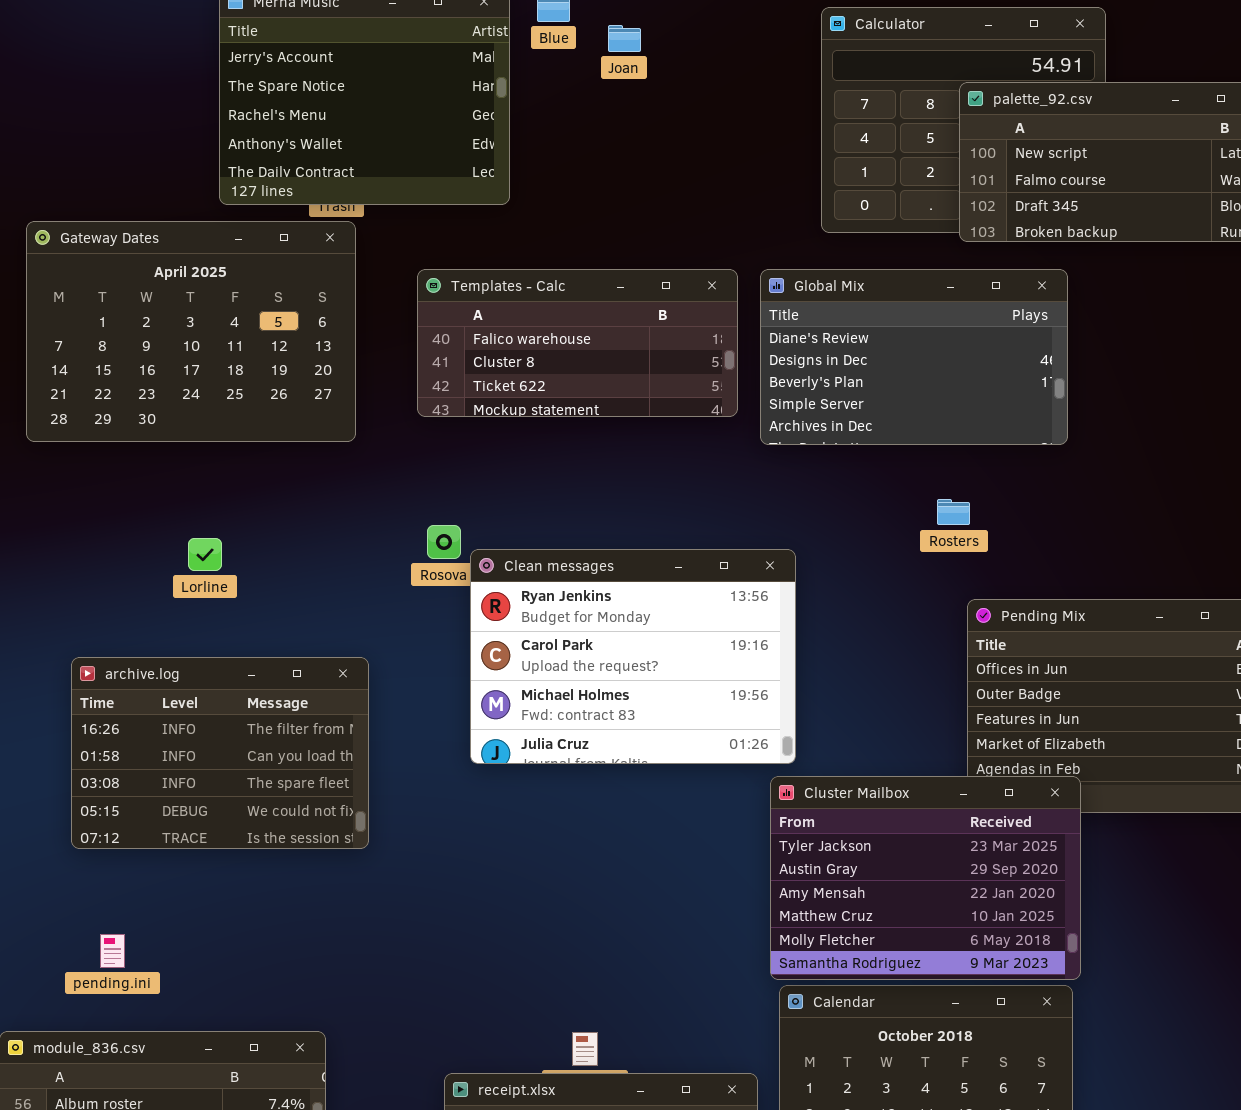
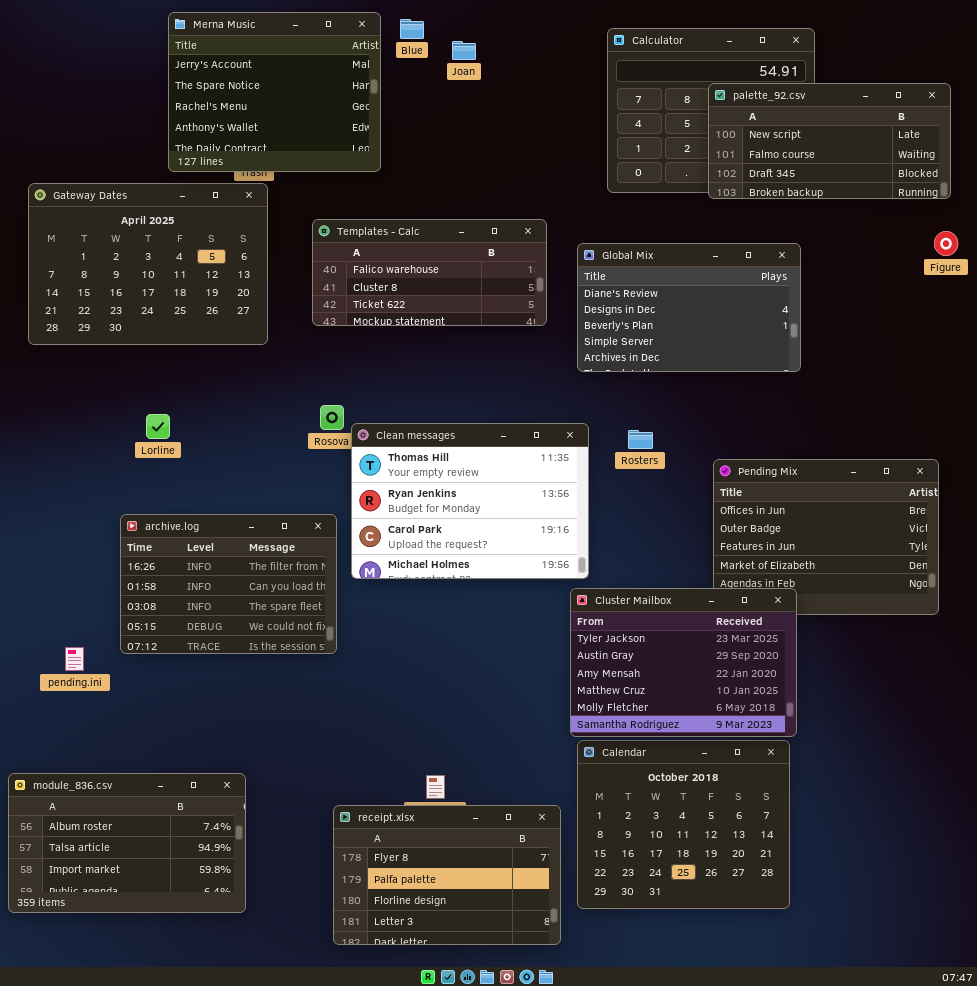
Global Mix: [760,269,1068,445] -> [577,243,801,372], moved
Rosters: [937,499,970,525] -> [628,430,653,449], moved
Clean messages: [470,549,796,764] -> [351,423,589,579], scrolled up 1 row
archive.log: [71,657,369,849] -> [120,514,337,654], moved
pending.ini: [100,934,125,968] -> [65,647,84,671], moved

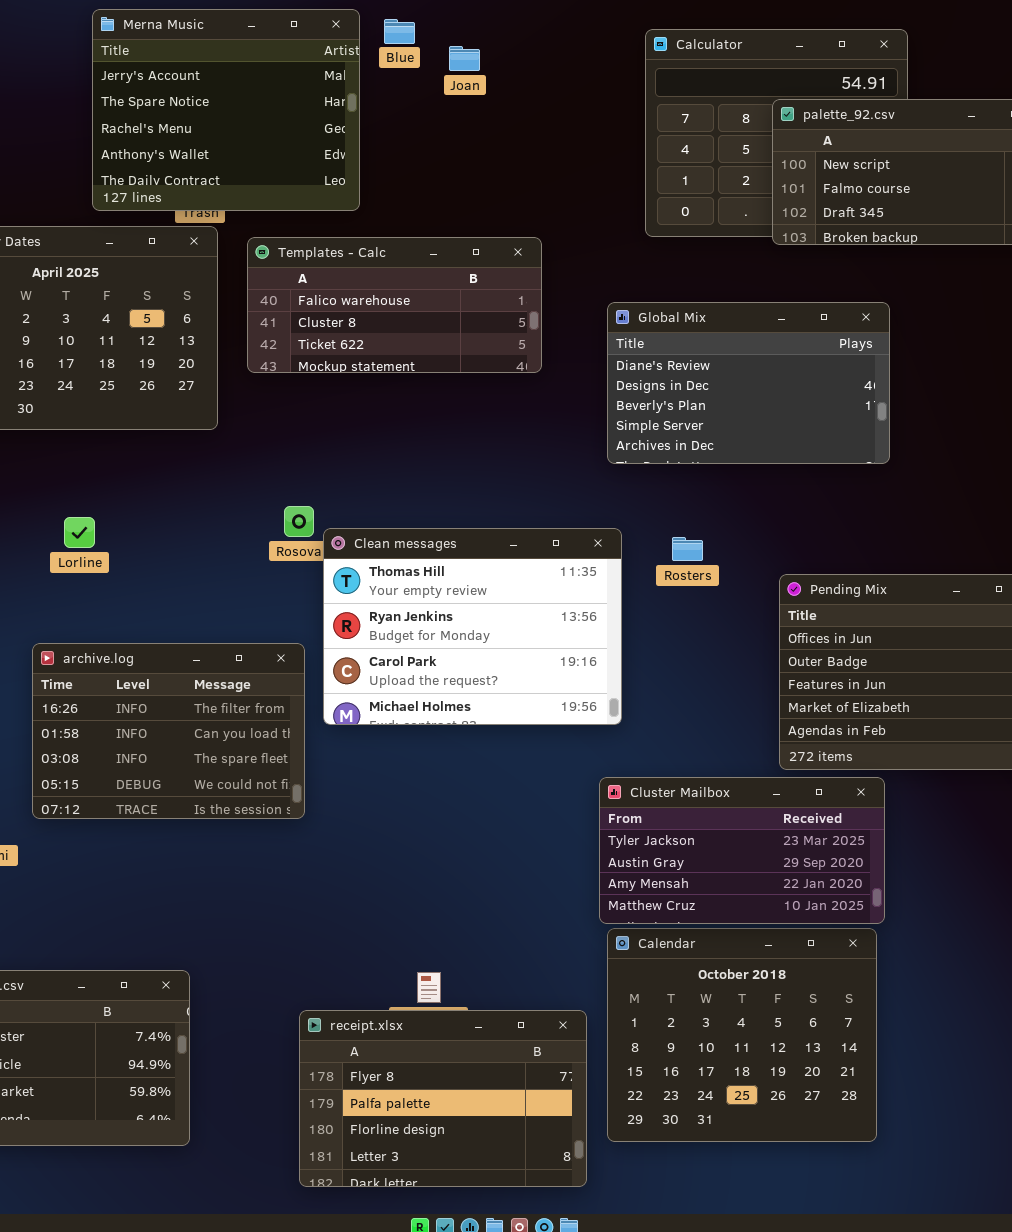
Templates - Calc: [312,219,547,326] -> [247,237,542,373], moved
Cluster Mailbox: [570,588,797,737] -> [599,777,885,924], resized

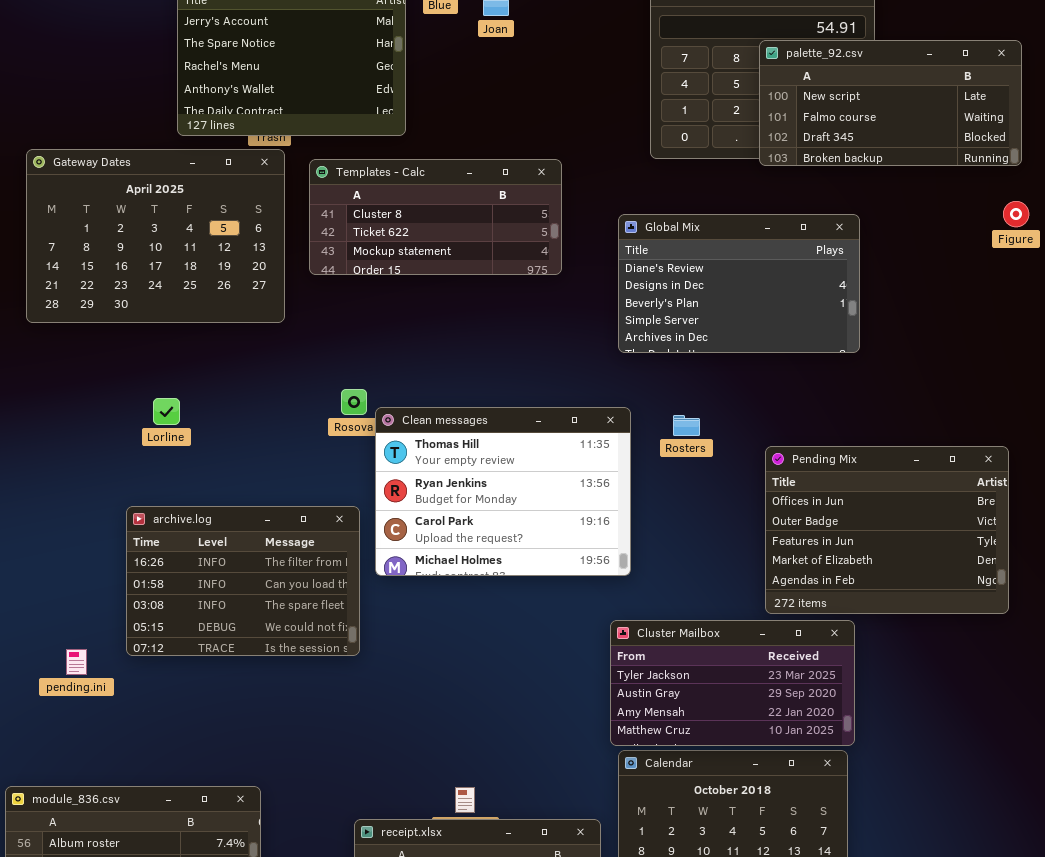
Templates - Calc: [247,237,542,373] -> [309,159,562,275], scrolled down 1 row

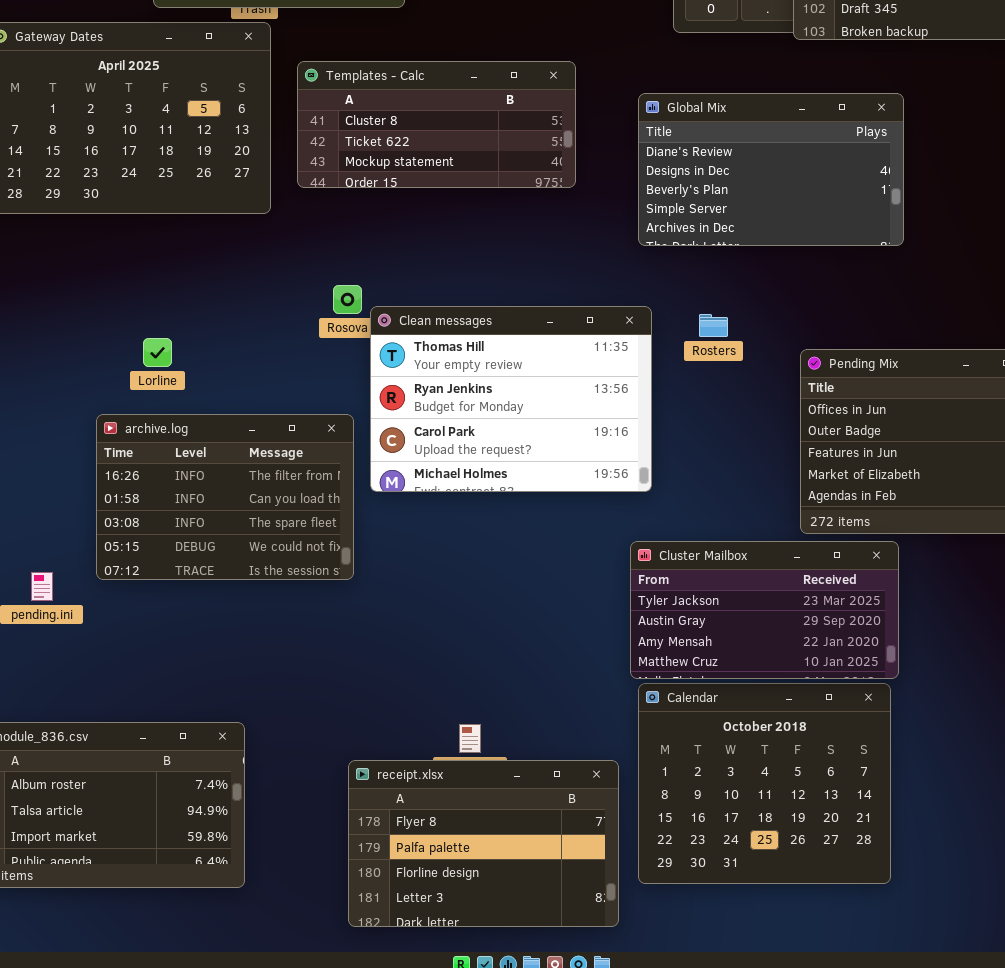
Templates - Calc: [309,159,562,275] -> [297,61,576,188], moved
Lorline: [153,398,180,425] -> [143,338,172,367], moved

